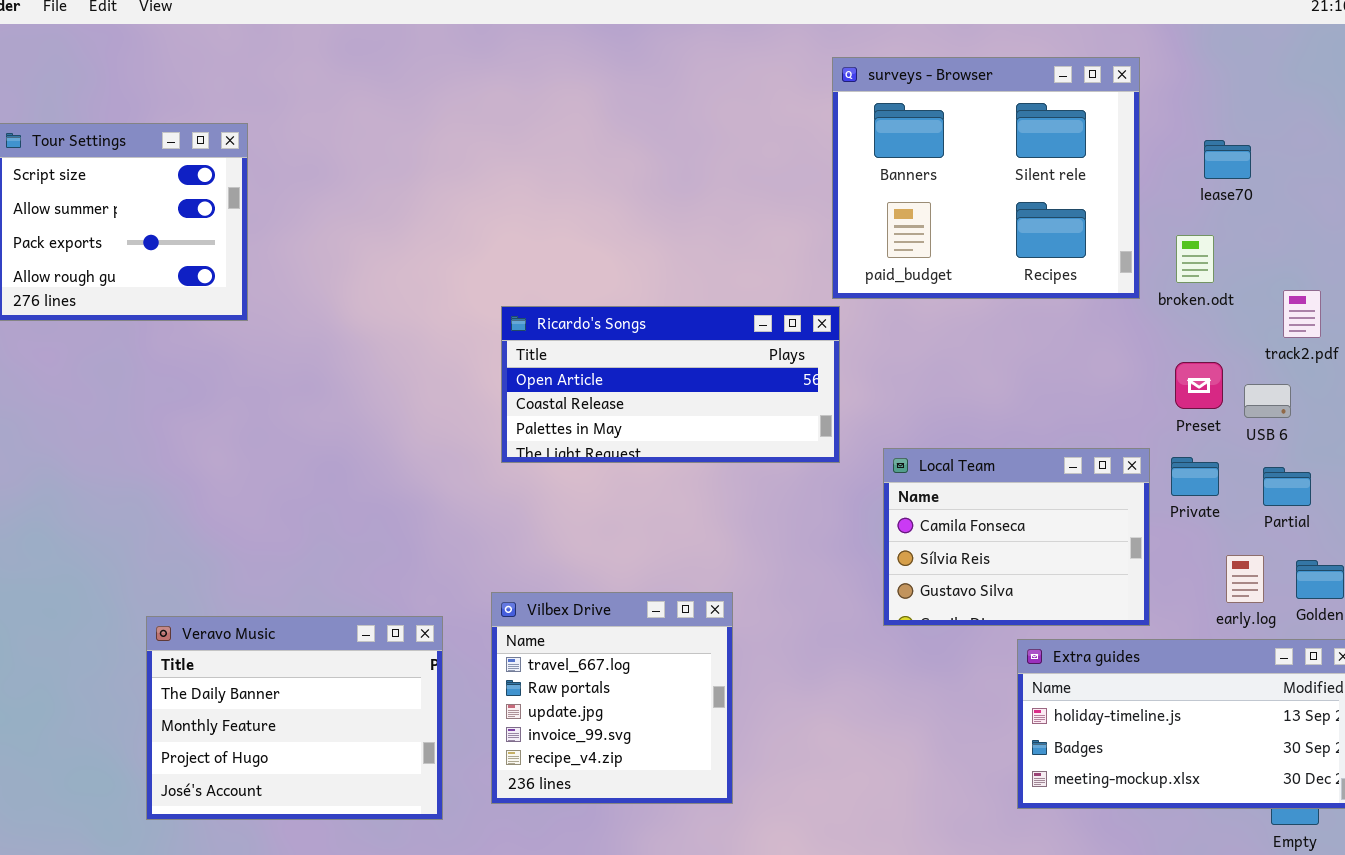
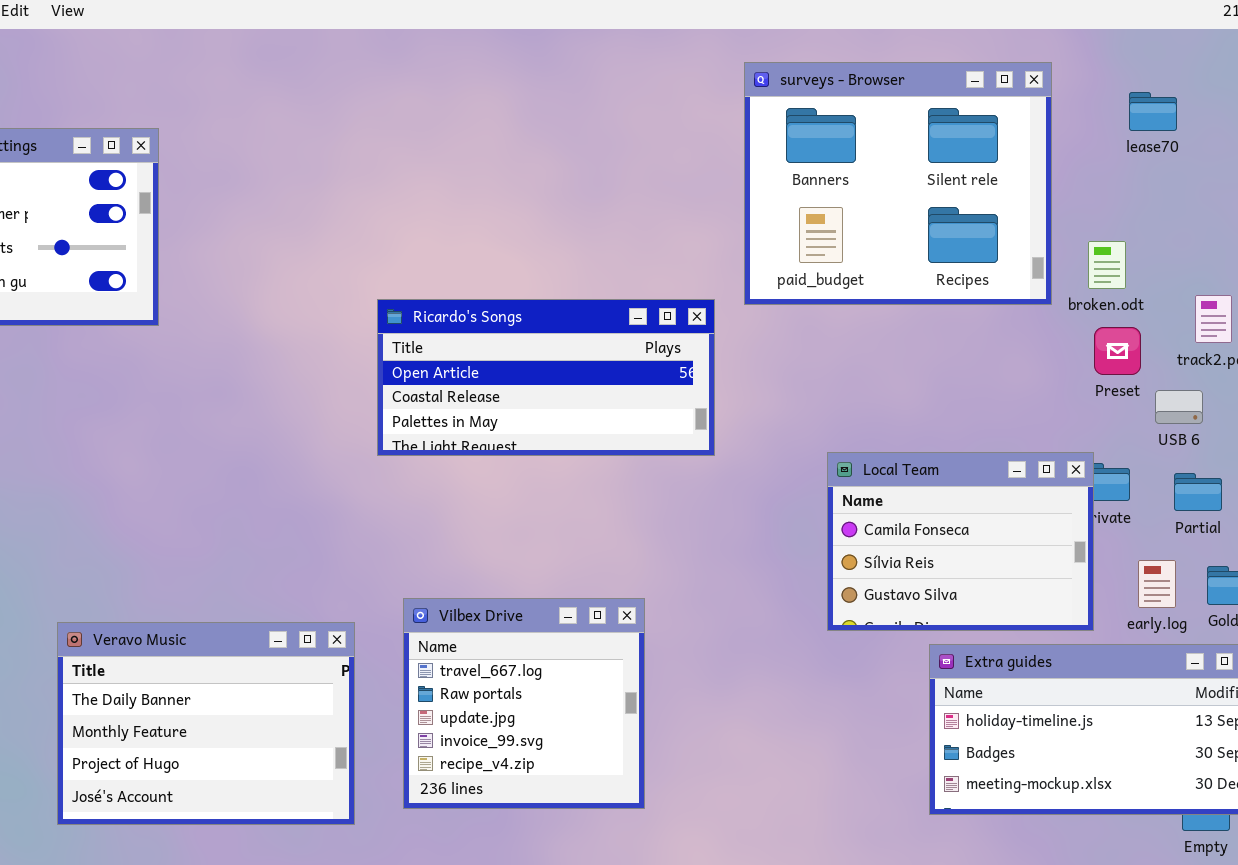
lease70: [1204,140,1251,179] -> [1129,92,1177,131], moved
Ricardo's Songs: [501,306,840,463] -> [377,299,715,456], moved
Preset: [1175,362,1223,409] -> [1094,327,1141,375], moved
Local Team: [883,448,1150,626] -> [827,452,1094,631], moved

